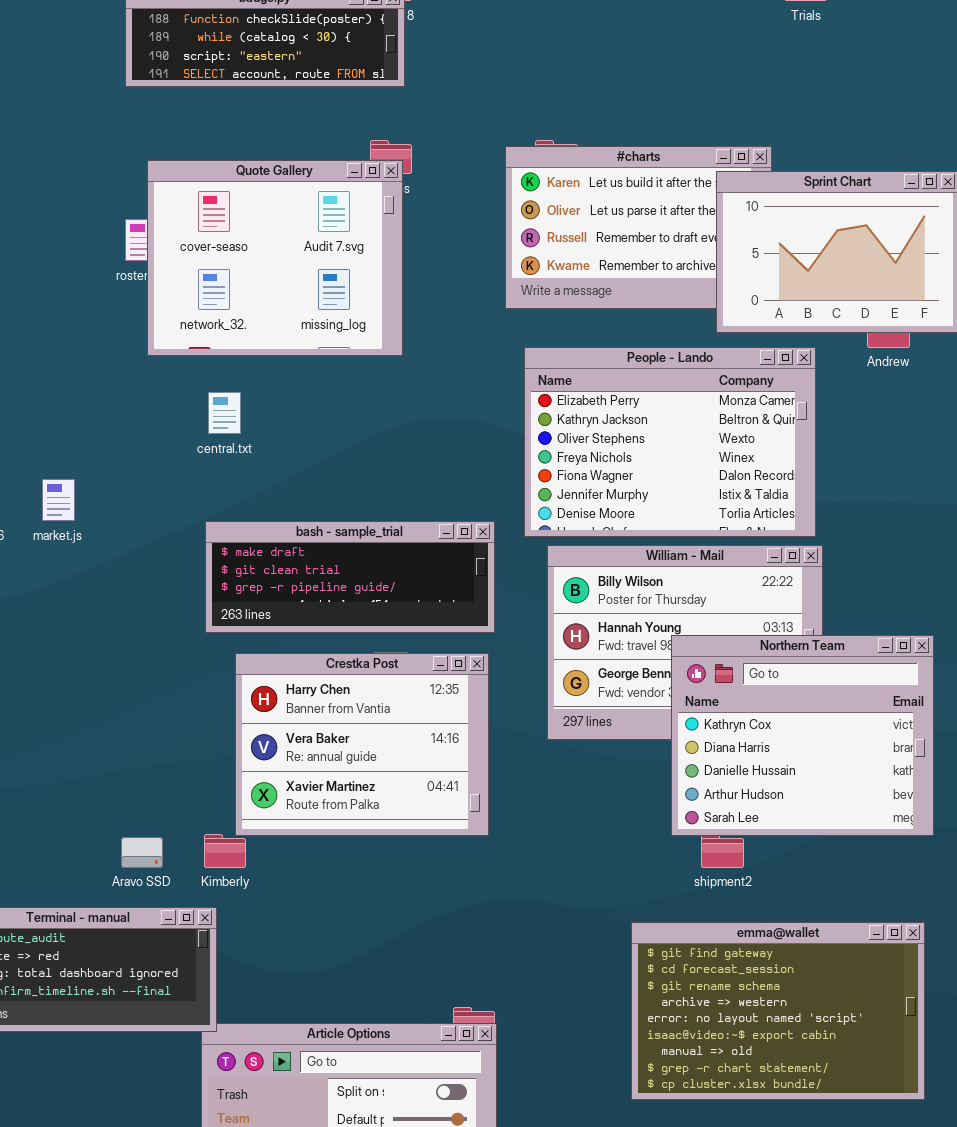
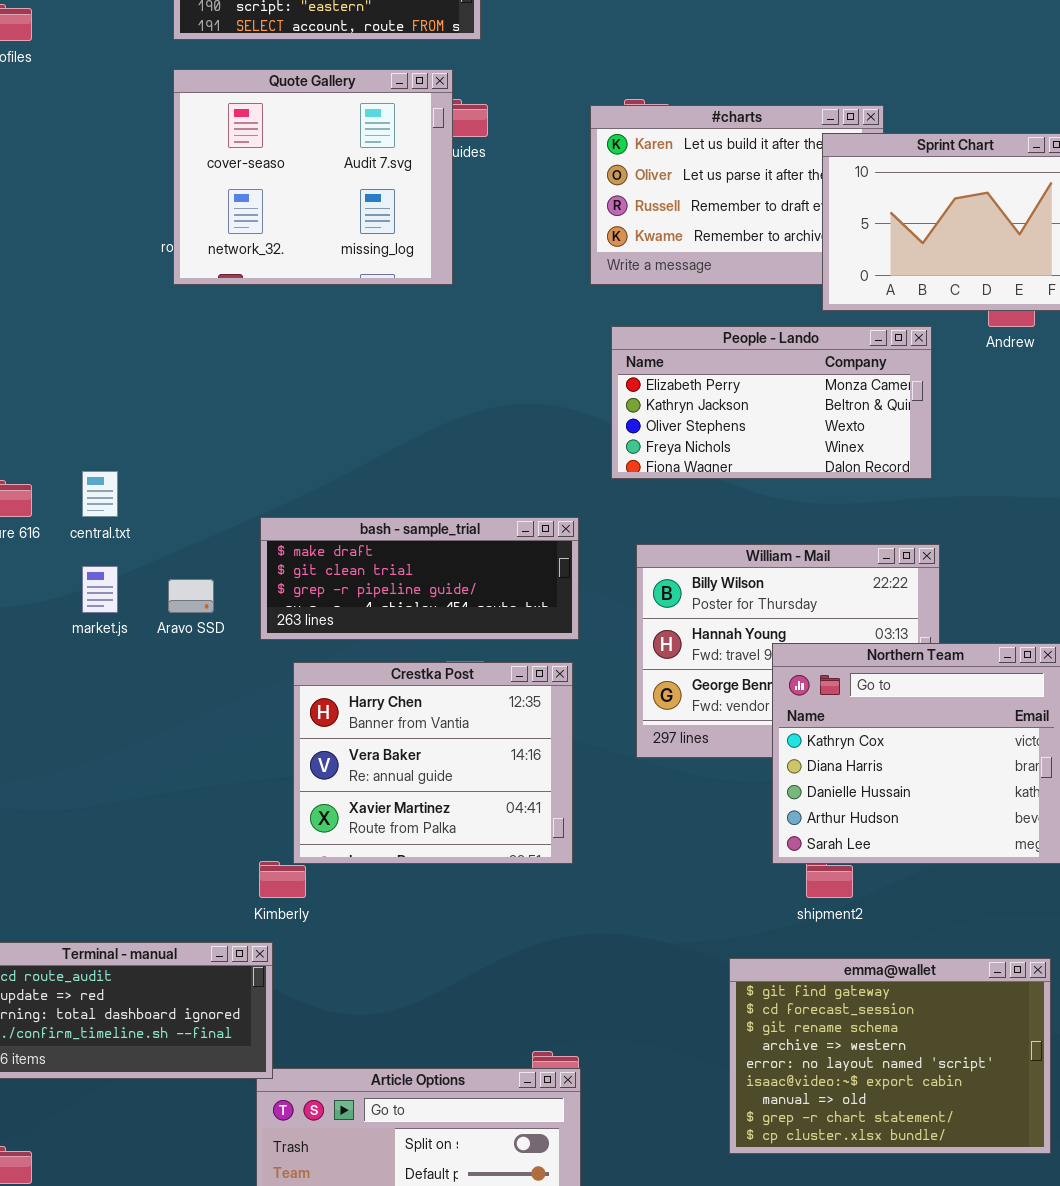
Quote Gallery: [147,160,403,356] -> [173,69,453,285], moved
People - Lando: [524,347,816,537] -> [611,326,932,479], resized
central.txt: [208,392,241,434] -> [82,471,118,517], moved
market.js: [42,479,75,521] -> [82,566,118,613], moved
Aravo SSD: [121,837,163,868] -> [168,579,214,613], moved

